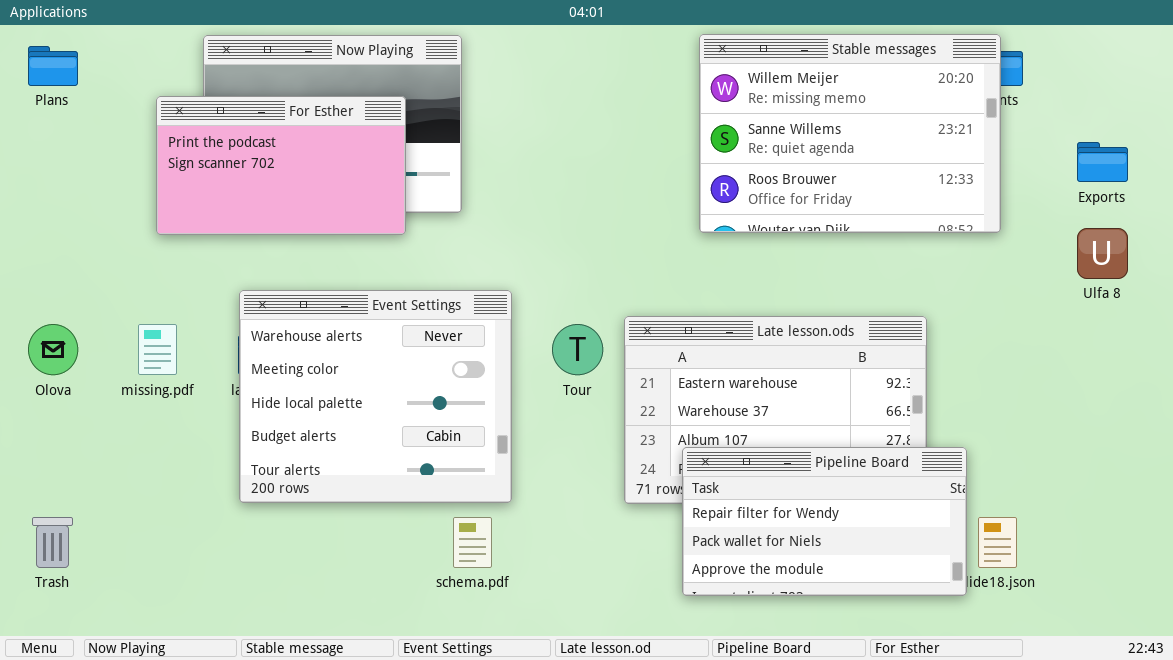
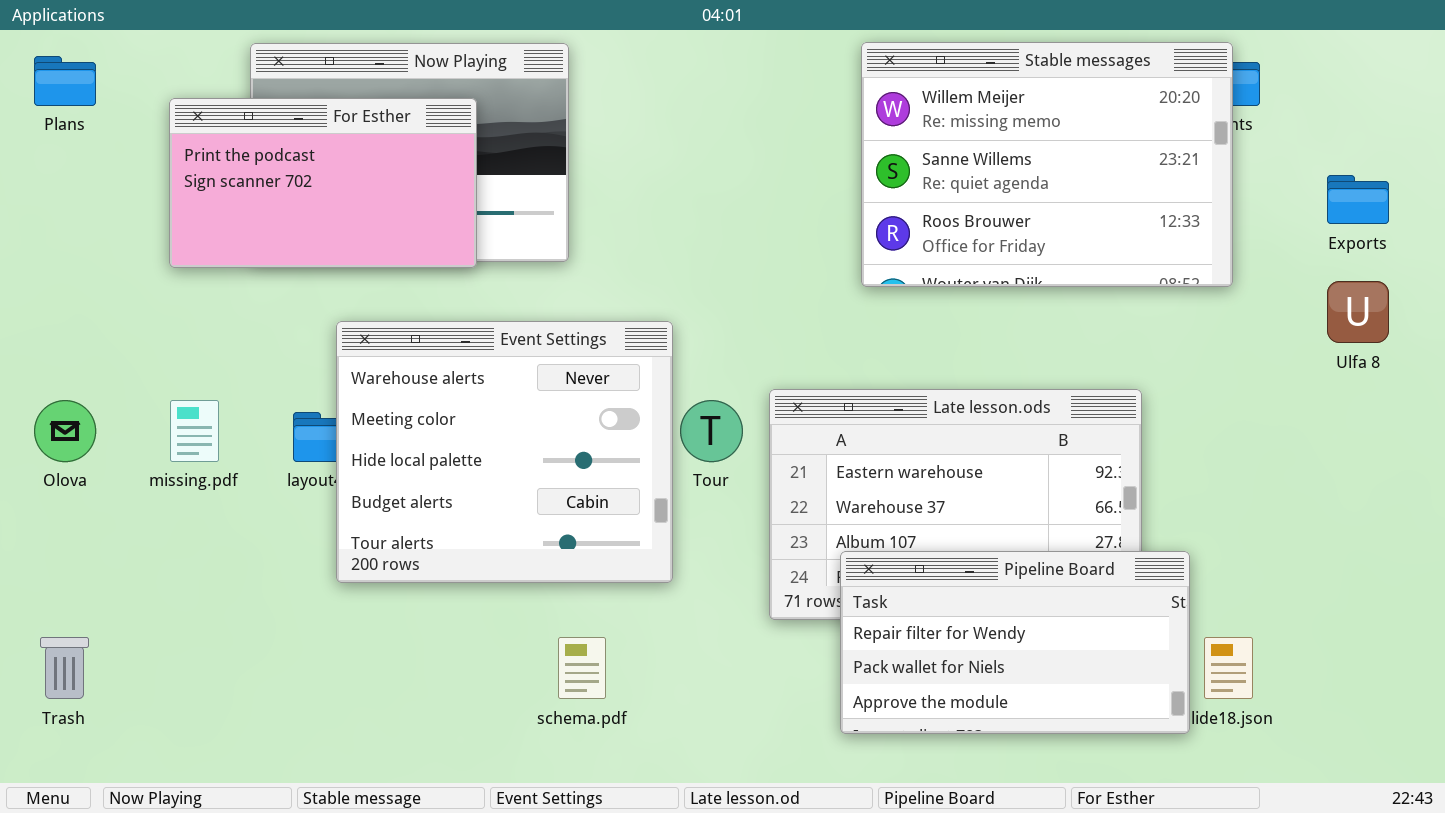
For Esther: [156,96,406,235] -> [169,98,477,268], moved
Event Settings: [239,290,512,503] -> [336,321,673,583], moved

